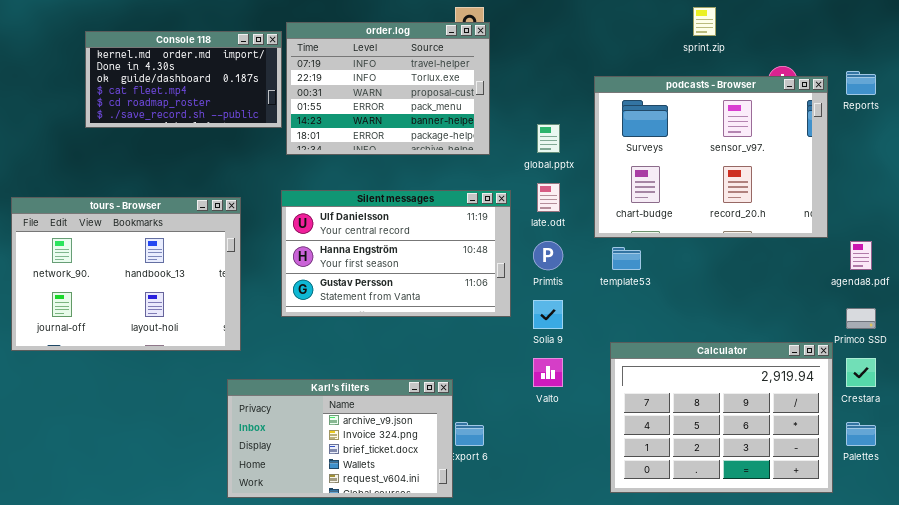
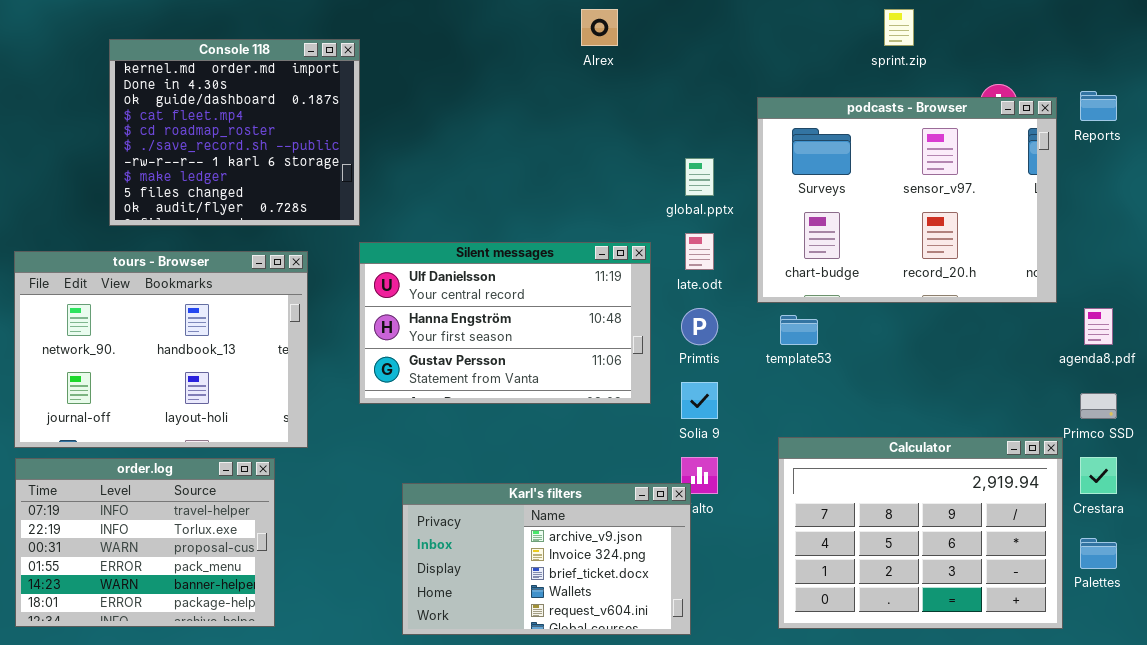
order.log: [286,22,490,155] -> [15,458,275,627], moved
Console 118: [85,31,282,128] -> [109,39,360,226], resized
Karl's filters: [227,379,453,498] -> [402,483,691,635], moved

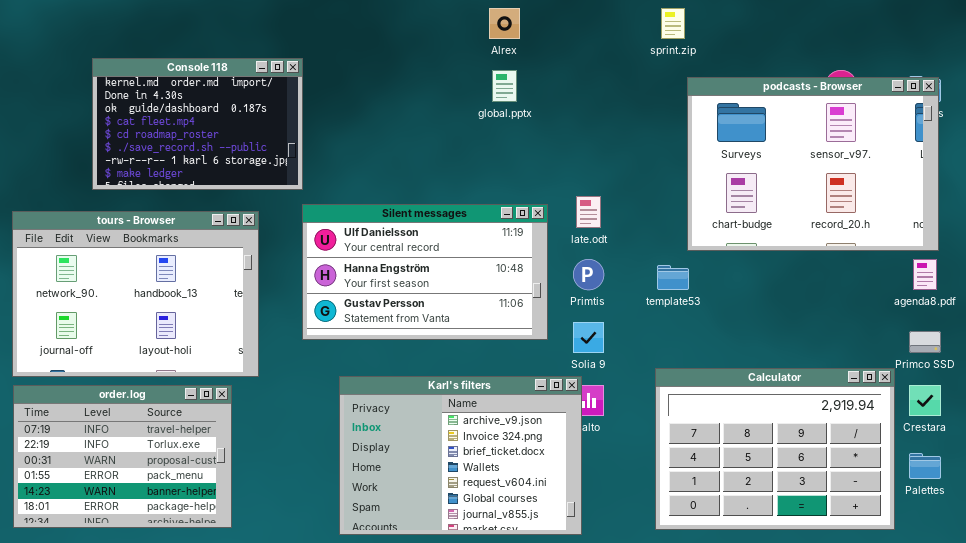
sprint.zip: [884,9,914,46] -> [661,8,685,39], moved
Console 118: [109,39,360,226] -> [92,58,303,190], resized
podcasts - Browser: [757,97,1057,303] -> [687,77,939,251], moved
global.pptx: [685,158,714,196] -> [492,70,517,102], moved
Karl's filters: [402,483,691,635] -> [339,376,582,535], resized

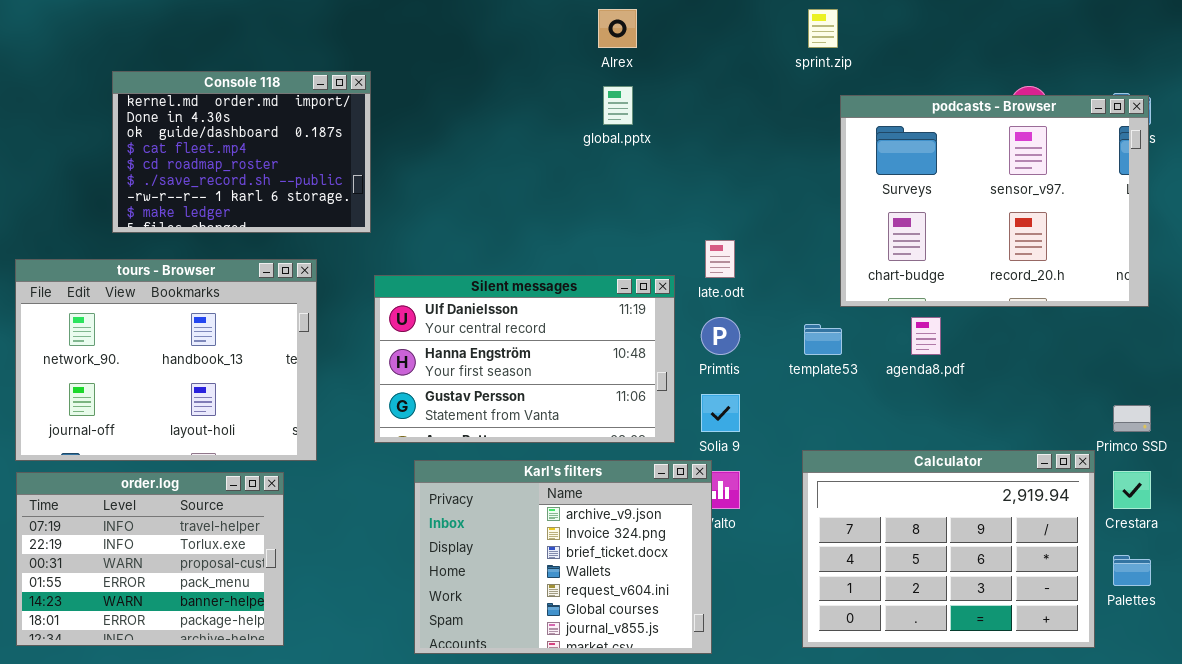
Silent messages: [302,204,548,340] -> [374,275,675,443], moved
agenda8.pdf: [913,259,937,290] -> [911,317,941,355], moved

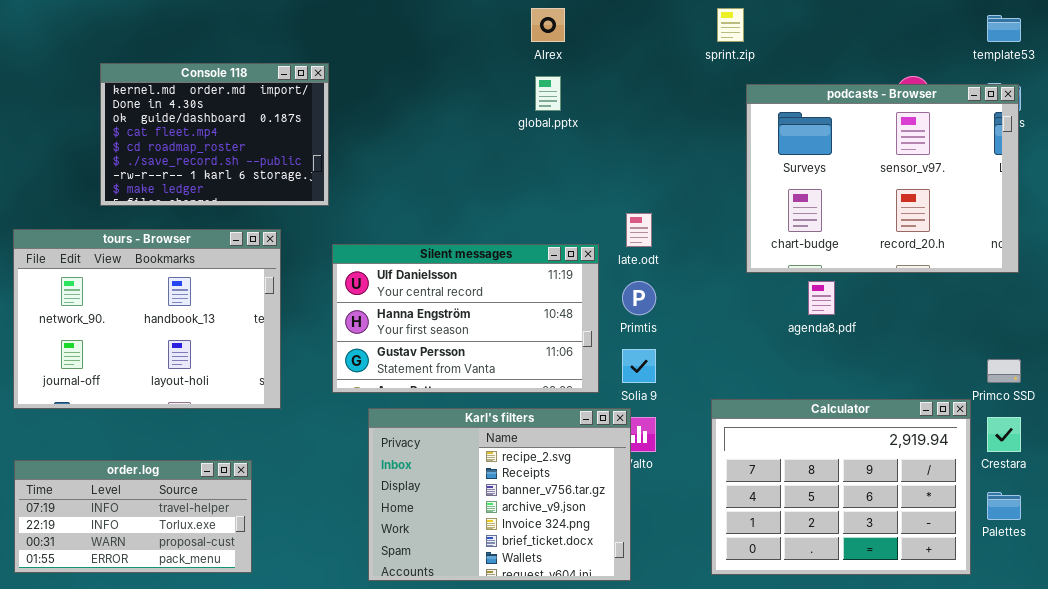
template53: [804,324,842,355] -> [987,15,1021,42], moved
Karl's filters: [414,460,712,654] -> [368,408,631,581], scrolled up 3 rows
order.log: [16,472,284,646] -> [14,460,252,573], resized

